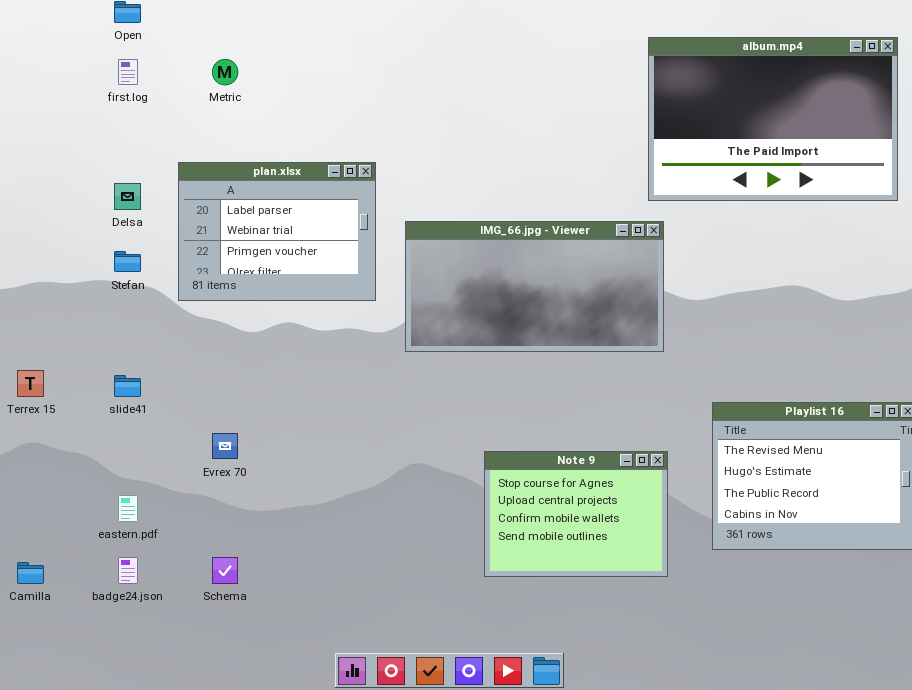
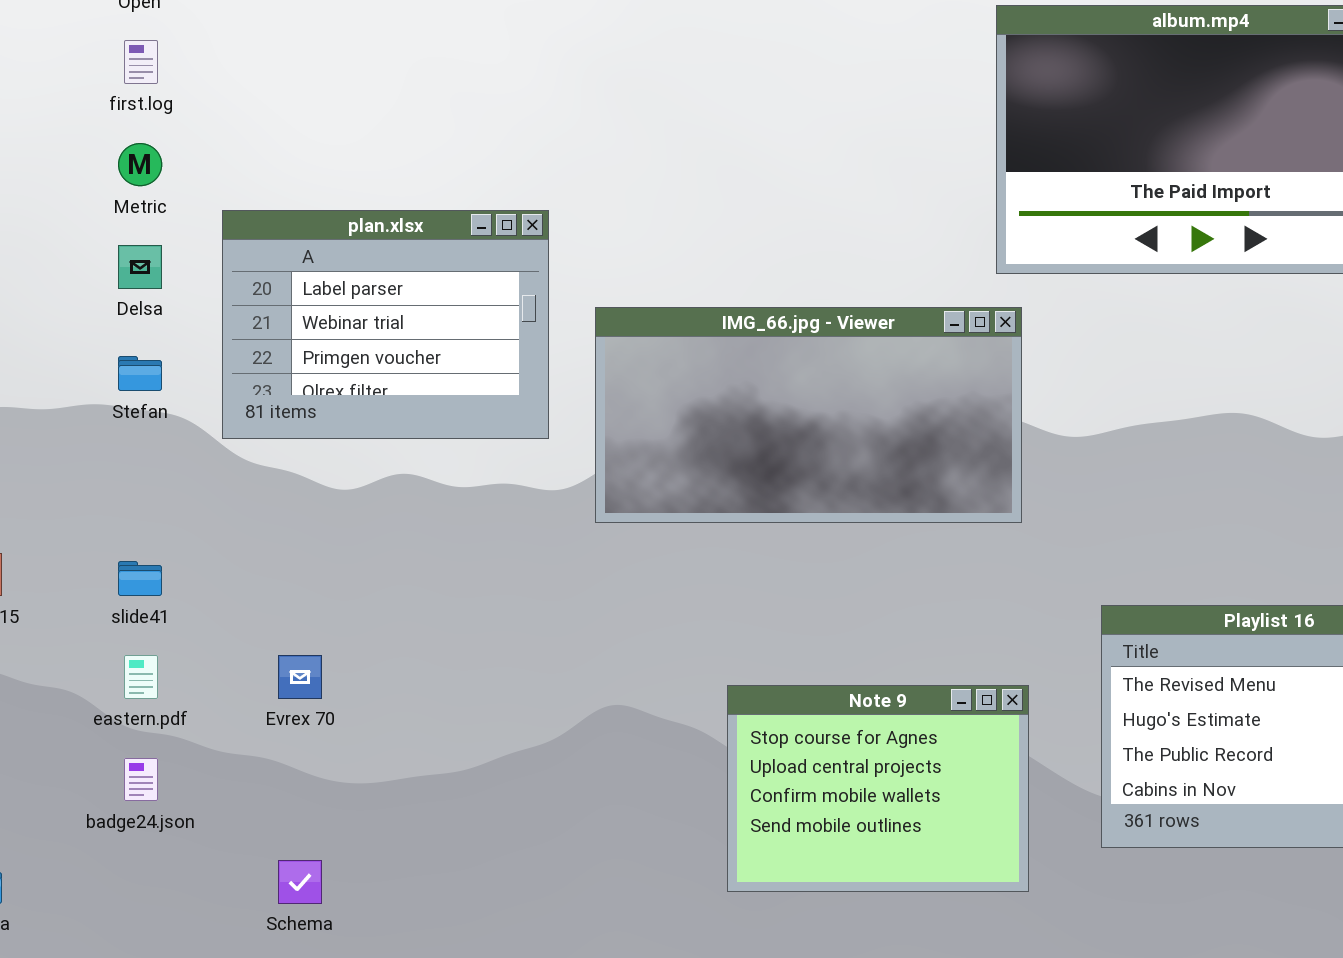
Metric: [212,59,238,85] -> [118,143,162,186], moved
eastern.pdf: [118,495,138,522] -> [124,655,158,699], moved
badge24.json: [118,557,138,584] -> [124,758,158,801], moved

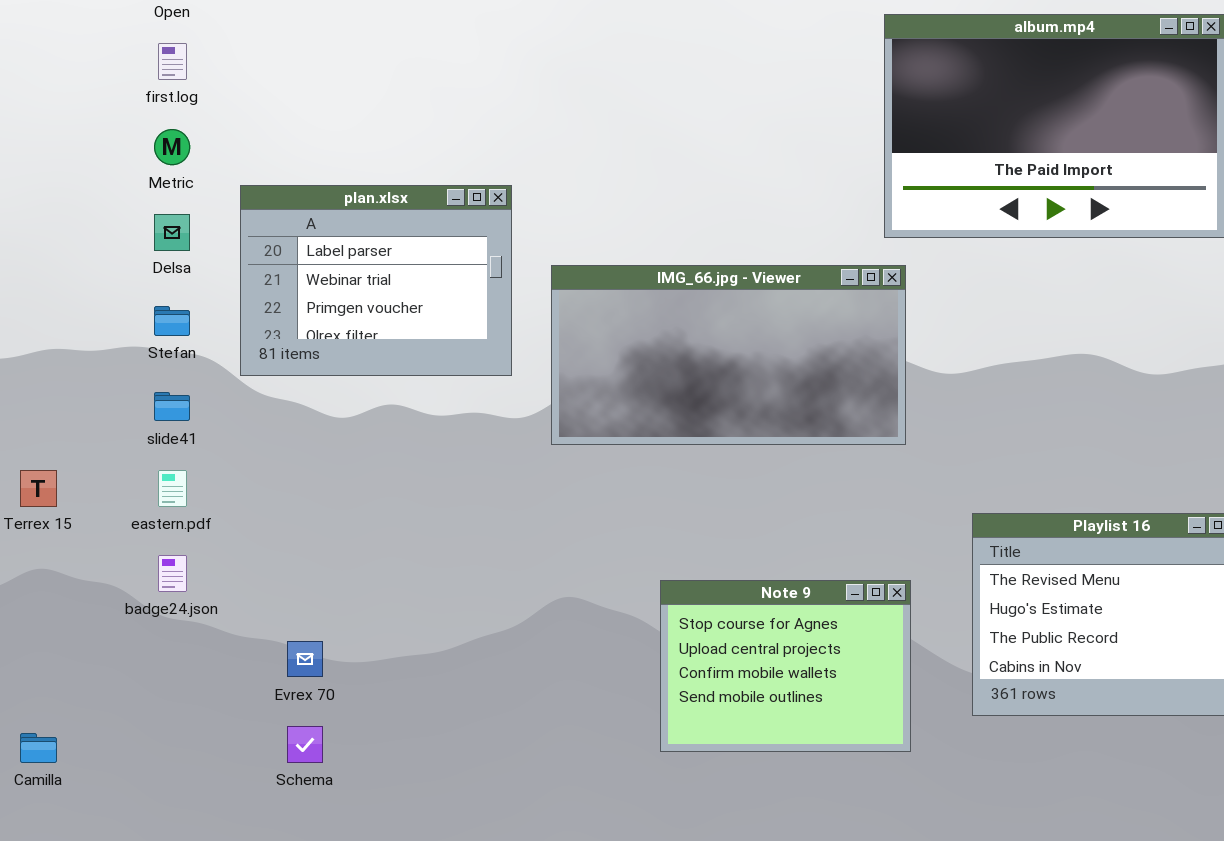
slide41: [118,561,162,596] -> [154,392,190,421], moved
eastern.pdf: [124,655,158,699] -> [158,470,187,507], moved
Evrex 70: [278,655,322,699] -> [287,641,323,677], moved
badge24.json: [124,758,158,801] -> [158,555,187,592], moved

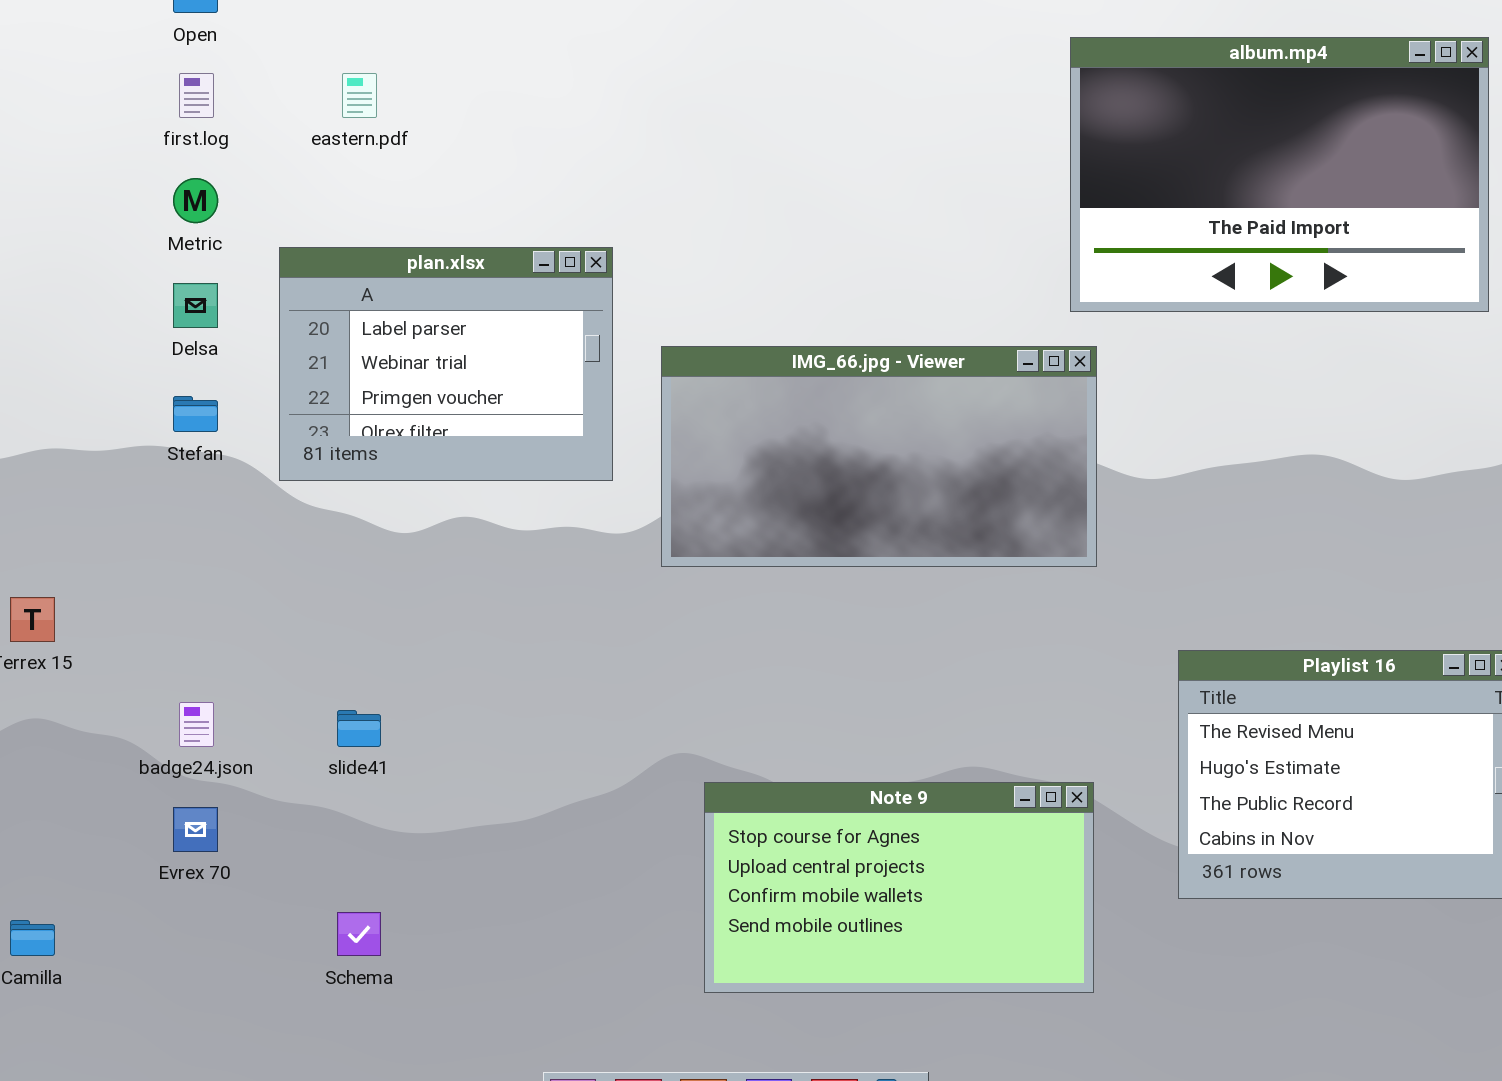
slide41: [154,392,190,421] -> [337,710,381,747], moved
eastern.pdf: [158,470,187,507] -> [342,73,377,118], moved
Note 9: [660,580,911,752] -> [704,782,1094,993], moved, resized
Evrex 70: [287,641,323,677] -> [173,807,218,852], moved

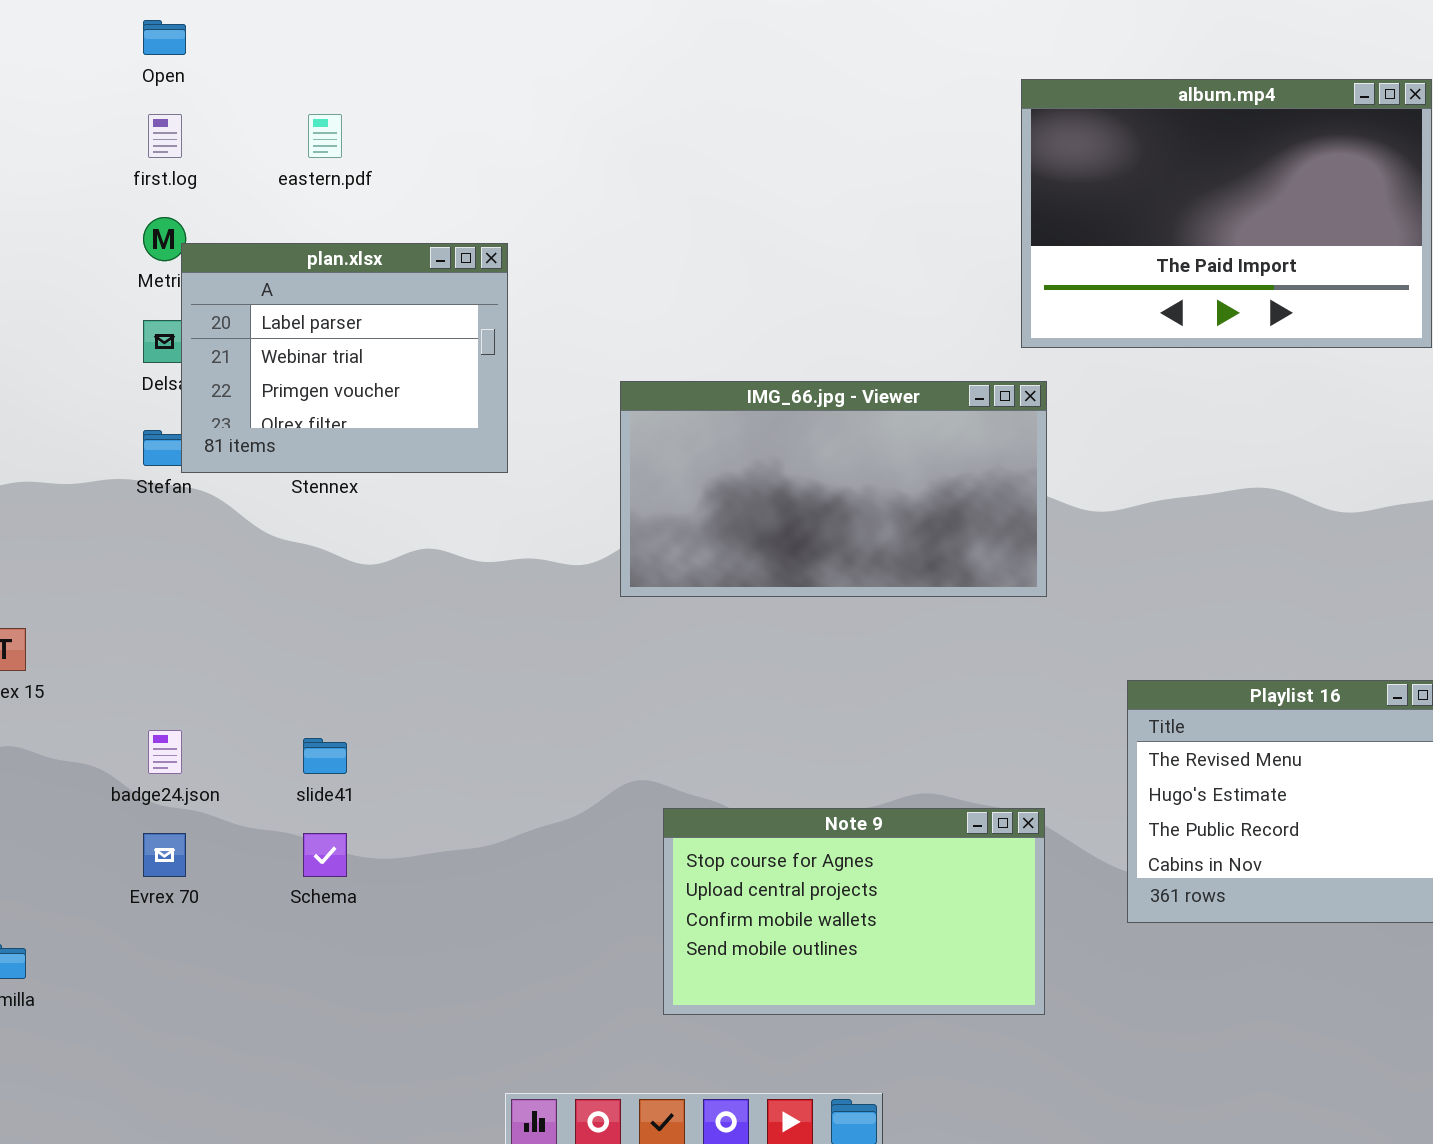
plan.xlsx: [279,247,613,481] -> [181,243,508,473], moved
Schema: [337,912,381,956] -> [303,833,347,877], moved

